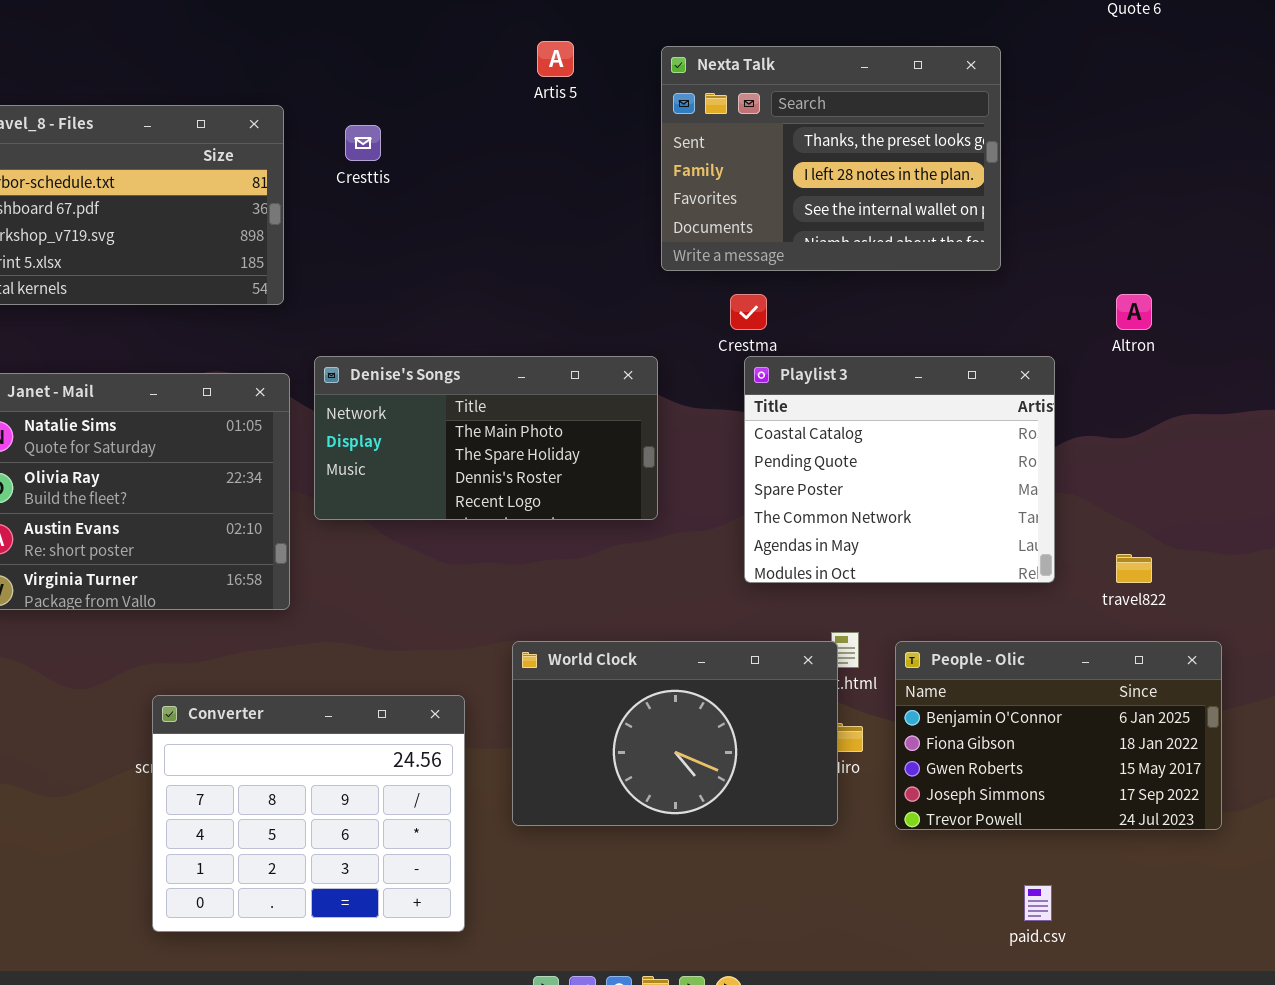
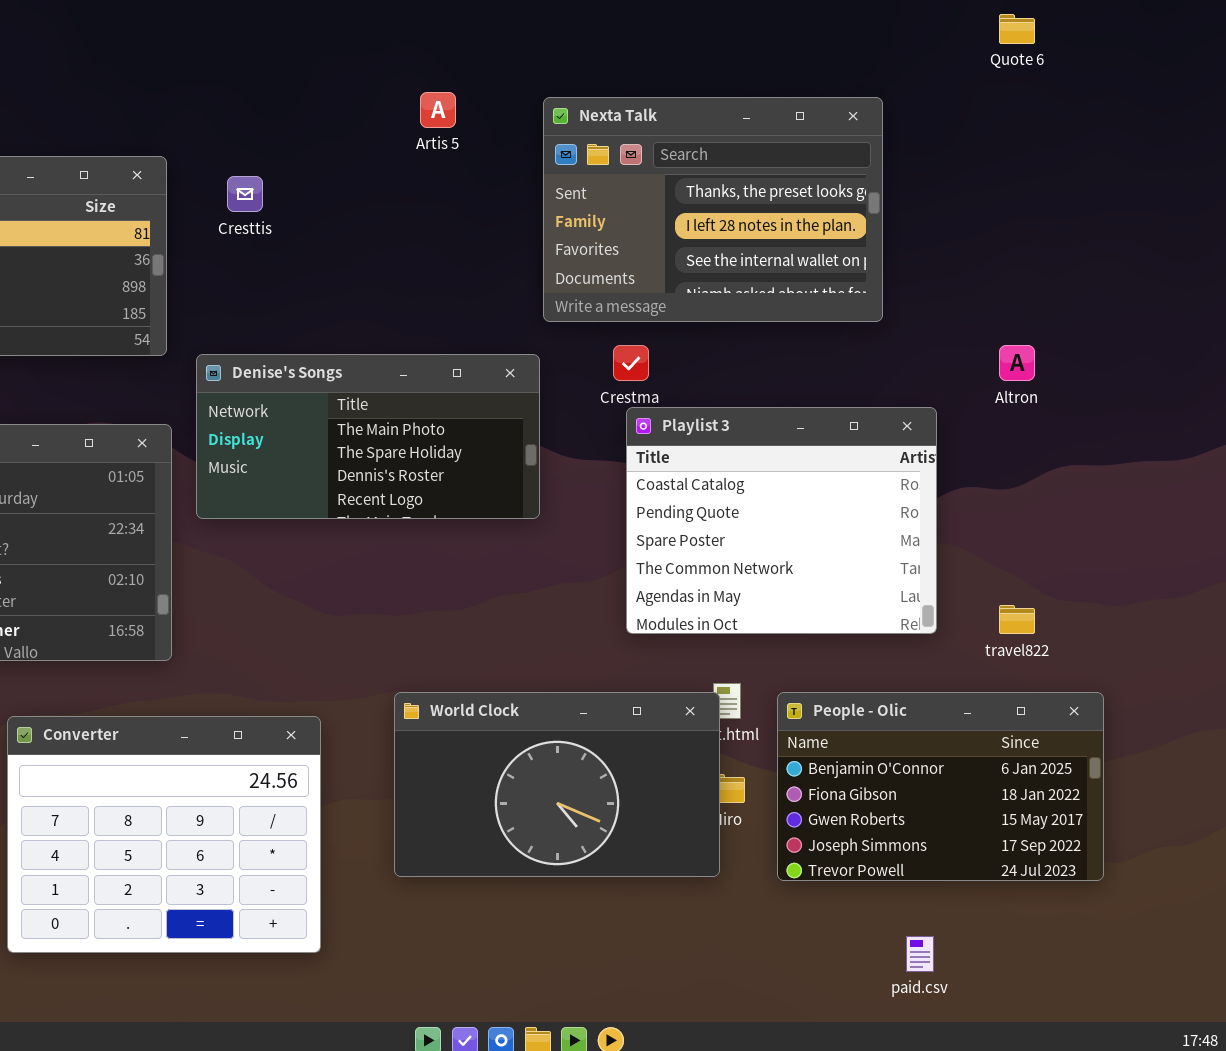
Denise's Songs: [314,356,658,520] -> [196,354,540,519], moved
Converter: [152,695,465,932] -> [7,716,321,953], moved

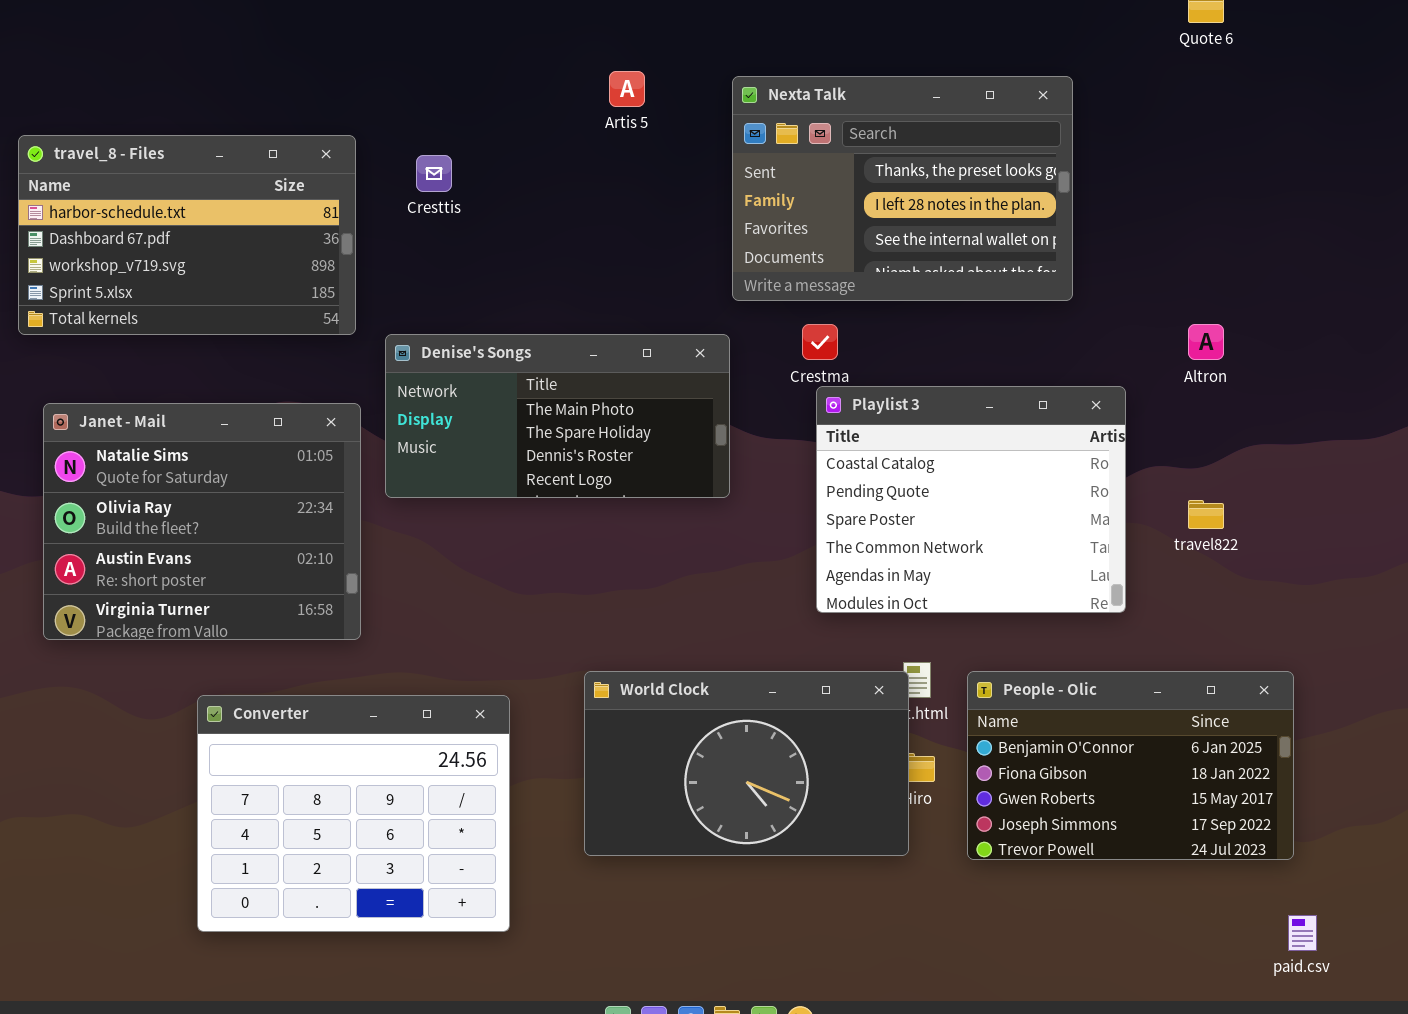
travel822: [999,605,1035,634] -> [1188,500,1224,529], moved
paid.csv: [906,936,934,972] -> [1288,915,1317,951], moved

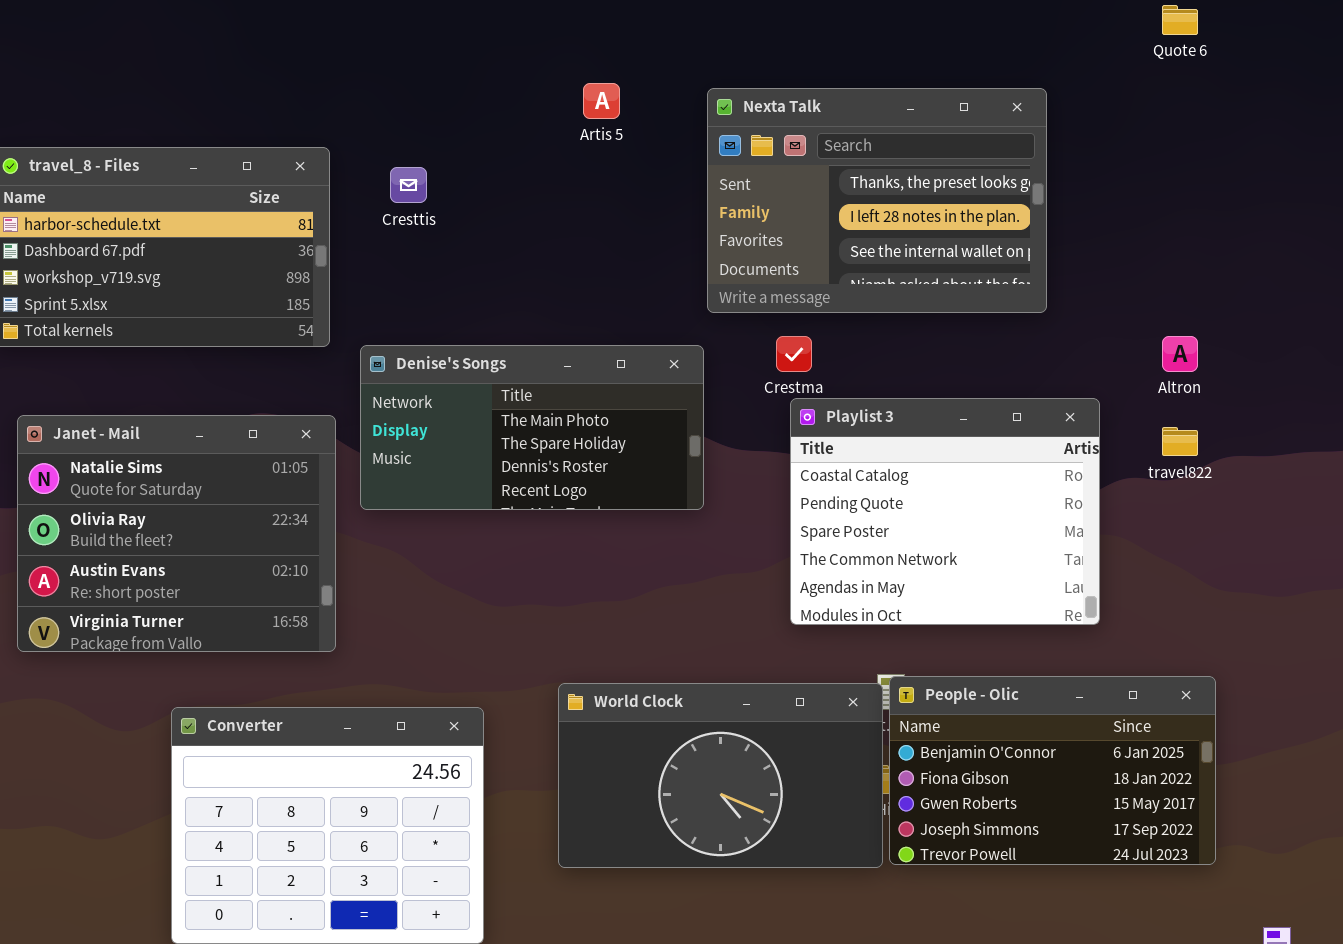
travel822: [1188,500,1224,529] -> [1162,427,1198,456], moved
People - Olic: [967,671,1294,860] -> [889,676,1216,865], moved

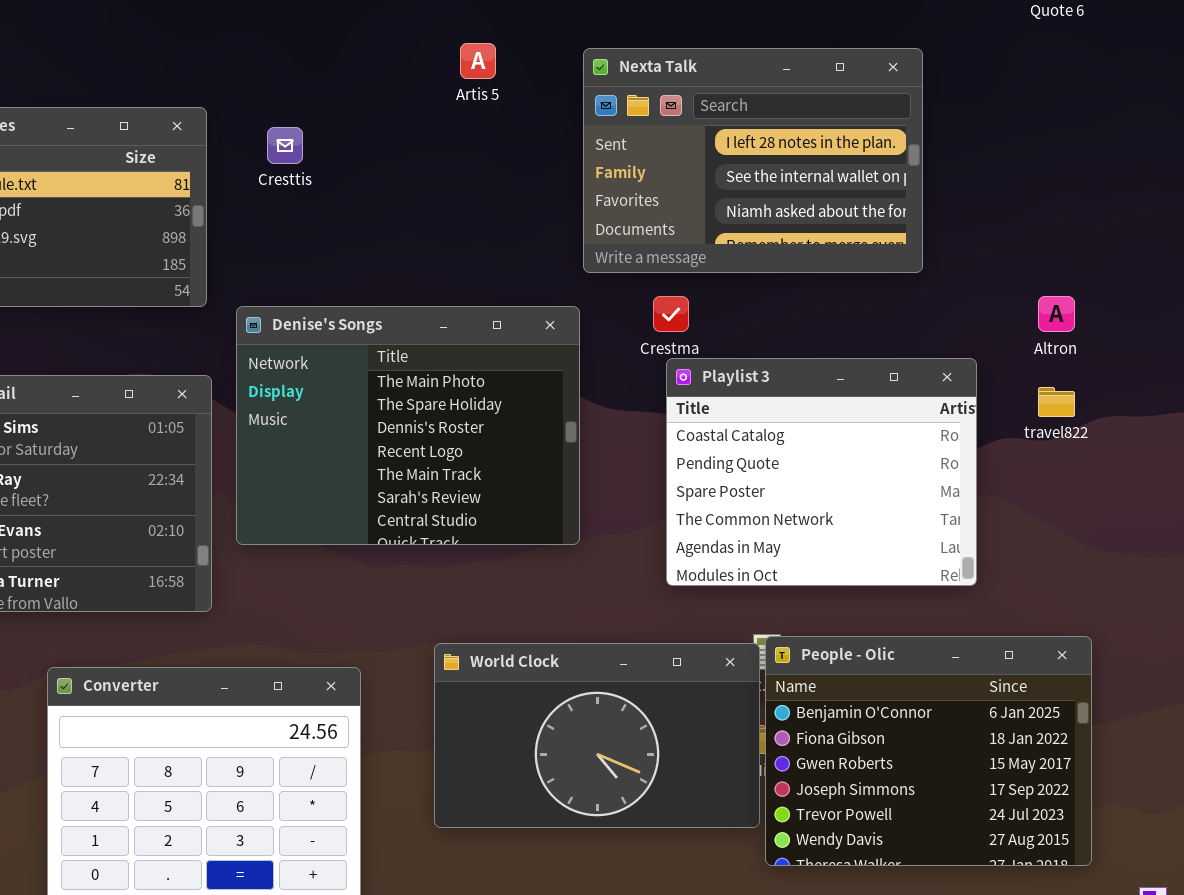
Nexta Talk: [707,88,1047,313] -> [583,48,923,273], scrolled down 1 row
Denise's Songs: [360,345,704,510] -> [236,306,580,545], resized
People - Olic: [889,676,1216,865] -> [765,636,1092,866], resized

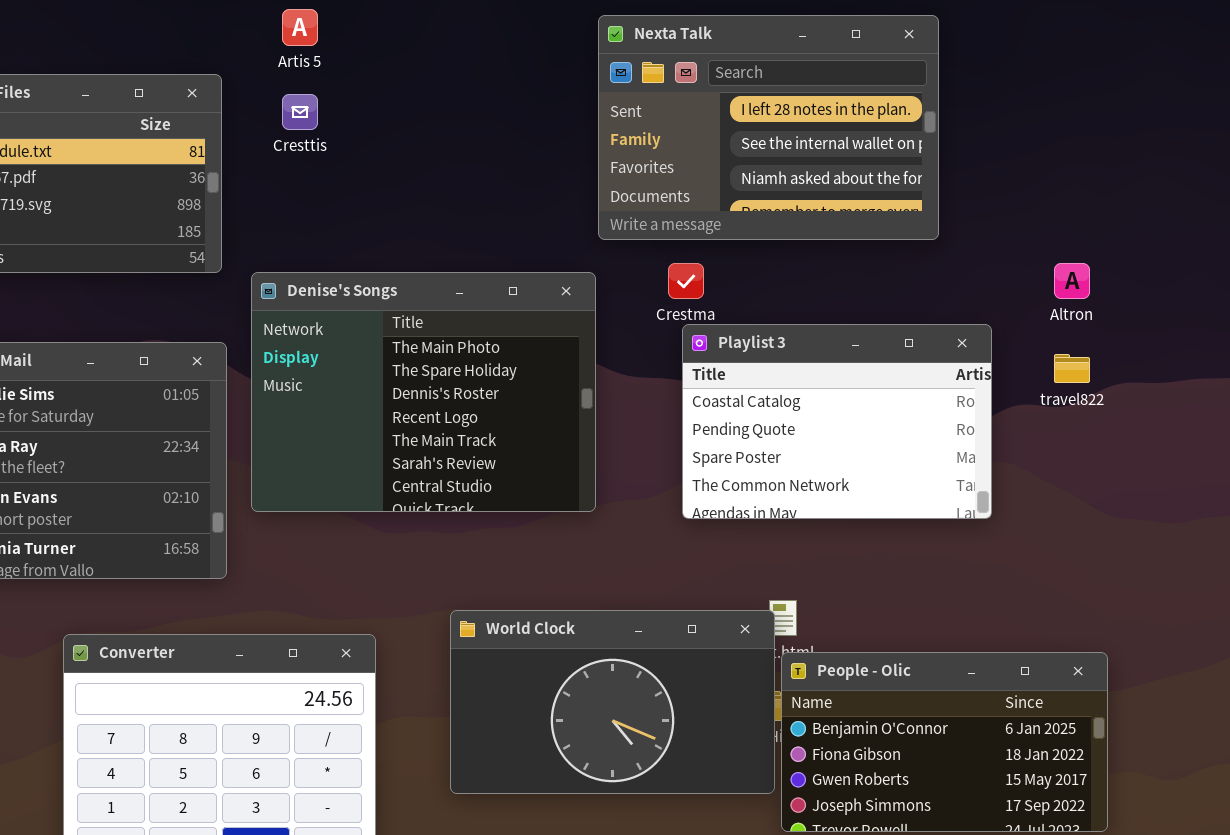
Artis 5: [460,43,496,79] -> [282,9,318,46], moved
Playlist 3: [666,358,977,586] -> [682,324,992,519], resized
People - Olic: [765,636,1092,866] -> [781,652,1108,832], resized

